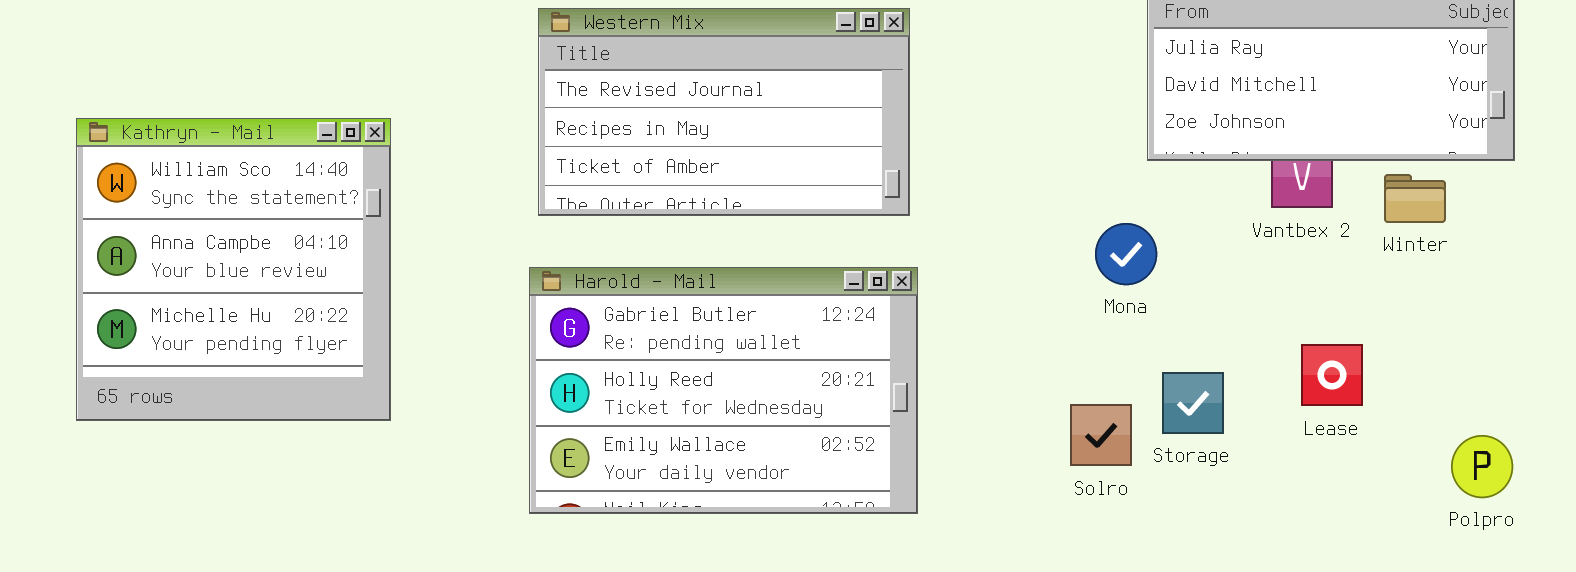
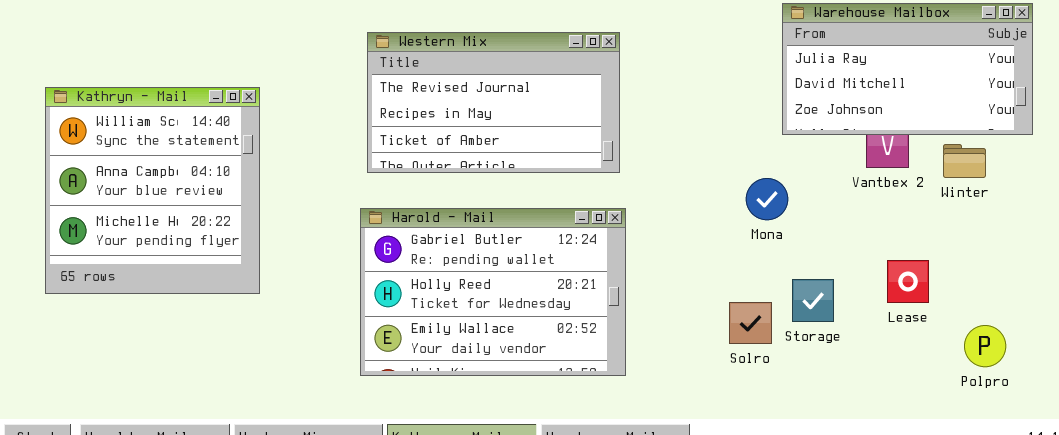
Kathryn - Mail: [76,118,391,421] -> [45,87,260,294], moved
Polpro: [1451,435,1513,498] -> [964,325,1006,367], moved

